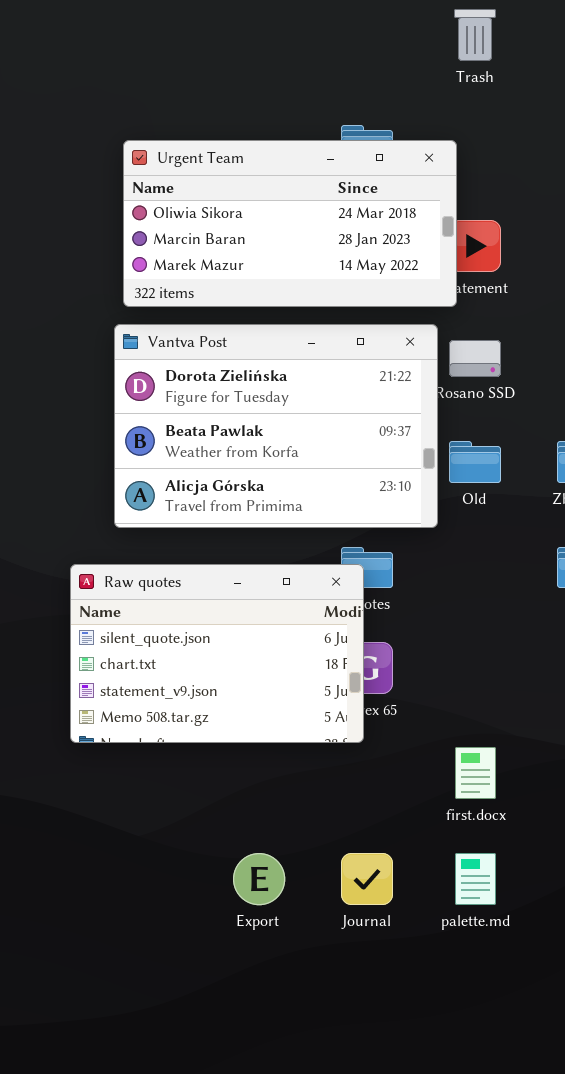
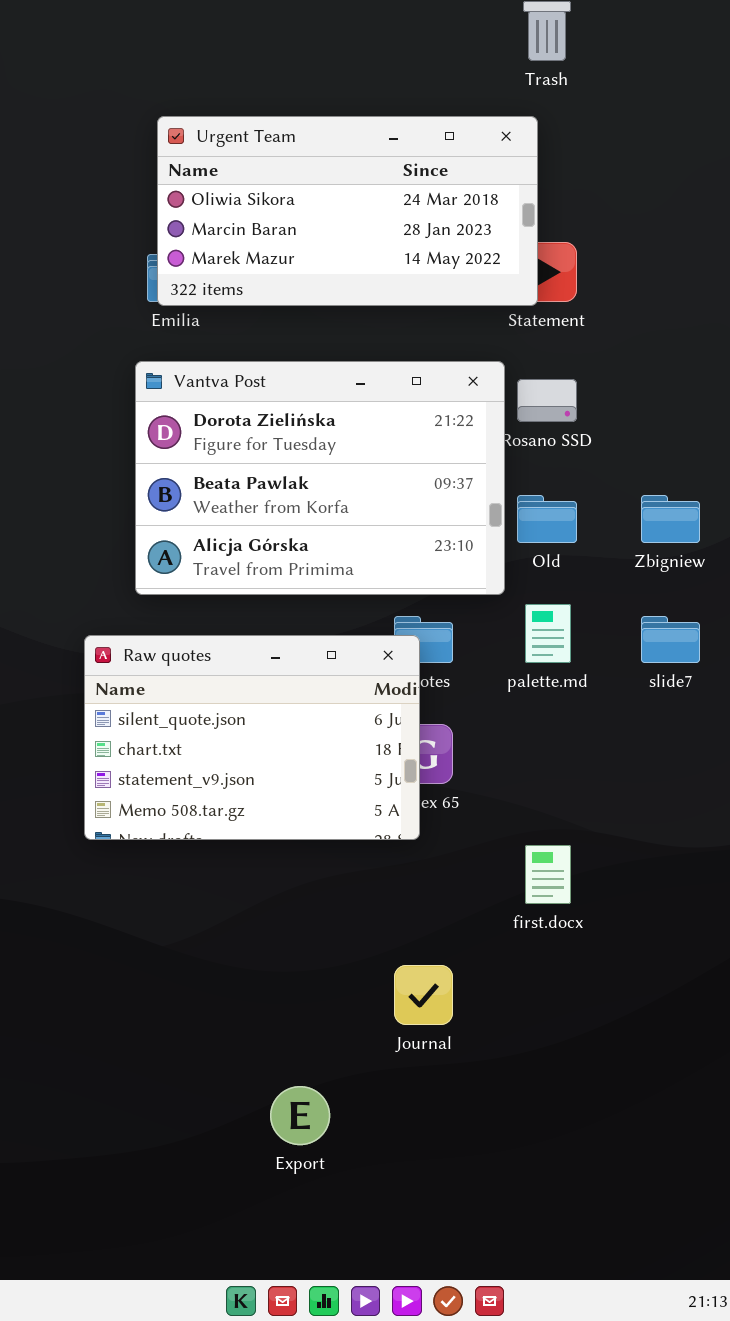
Urgent Team: [123,140,457,307] -> [157,116,538,306], moved
Export: [233,853,285,905] -> [270,1086,330,1145], moved
palette.md: [455,853,496,905] -> [525,604,571,663], moved

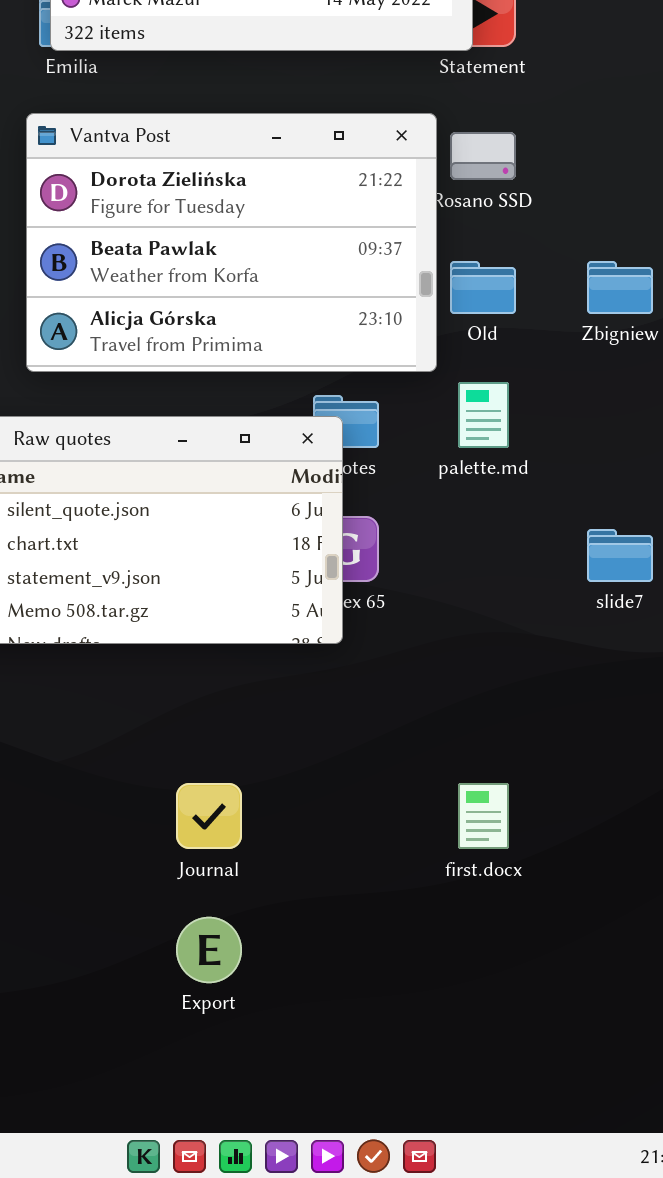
slide7: [641,616,700,663] -> [587,529,653,582], moved
first.docx: [525,845,571,904] -> [458,783,509,849], moved
Journal: [394,965,453,1025] -> [176,783,242,849], moved

